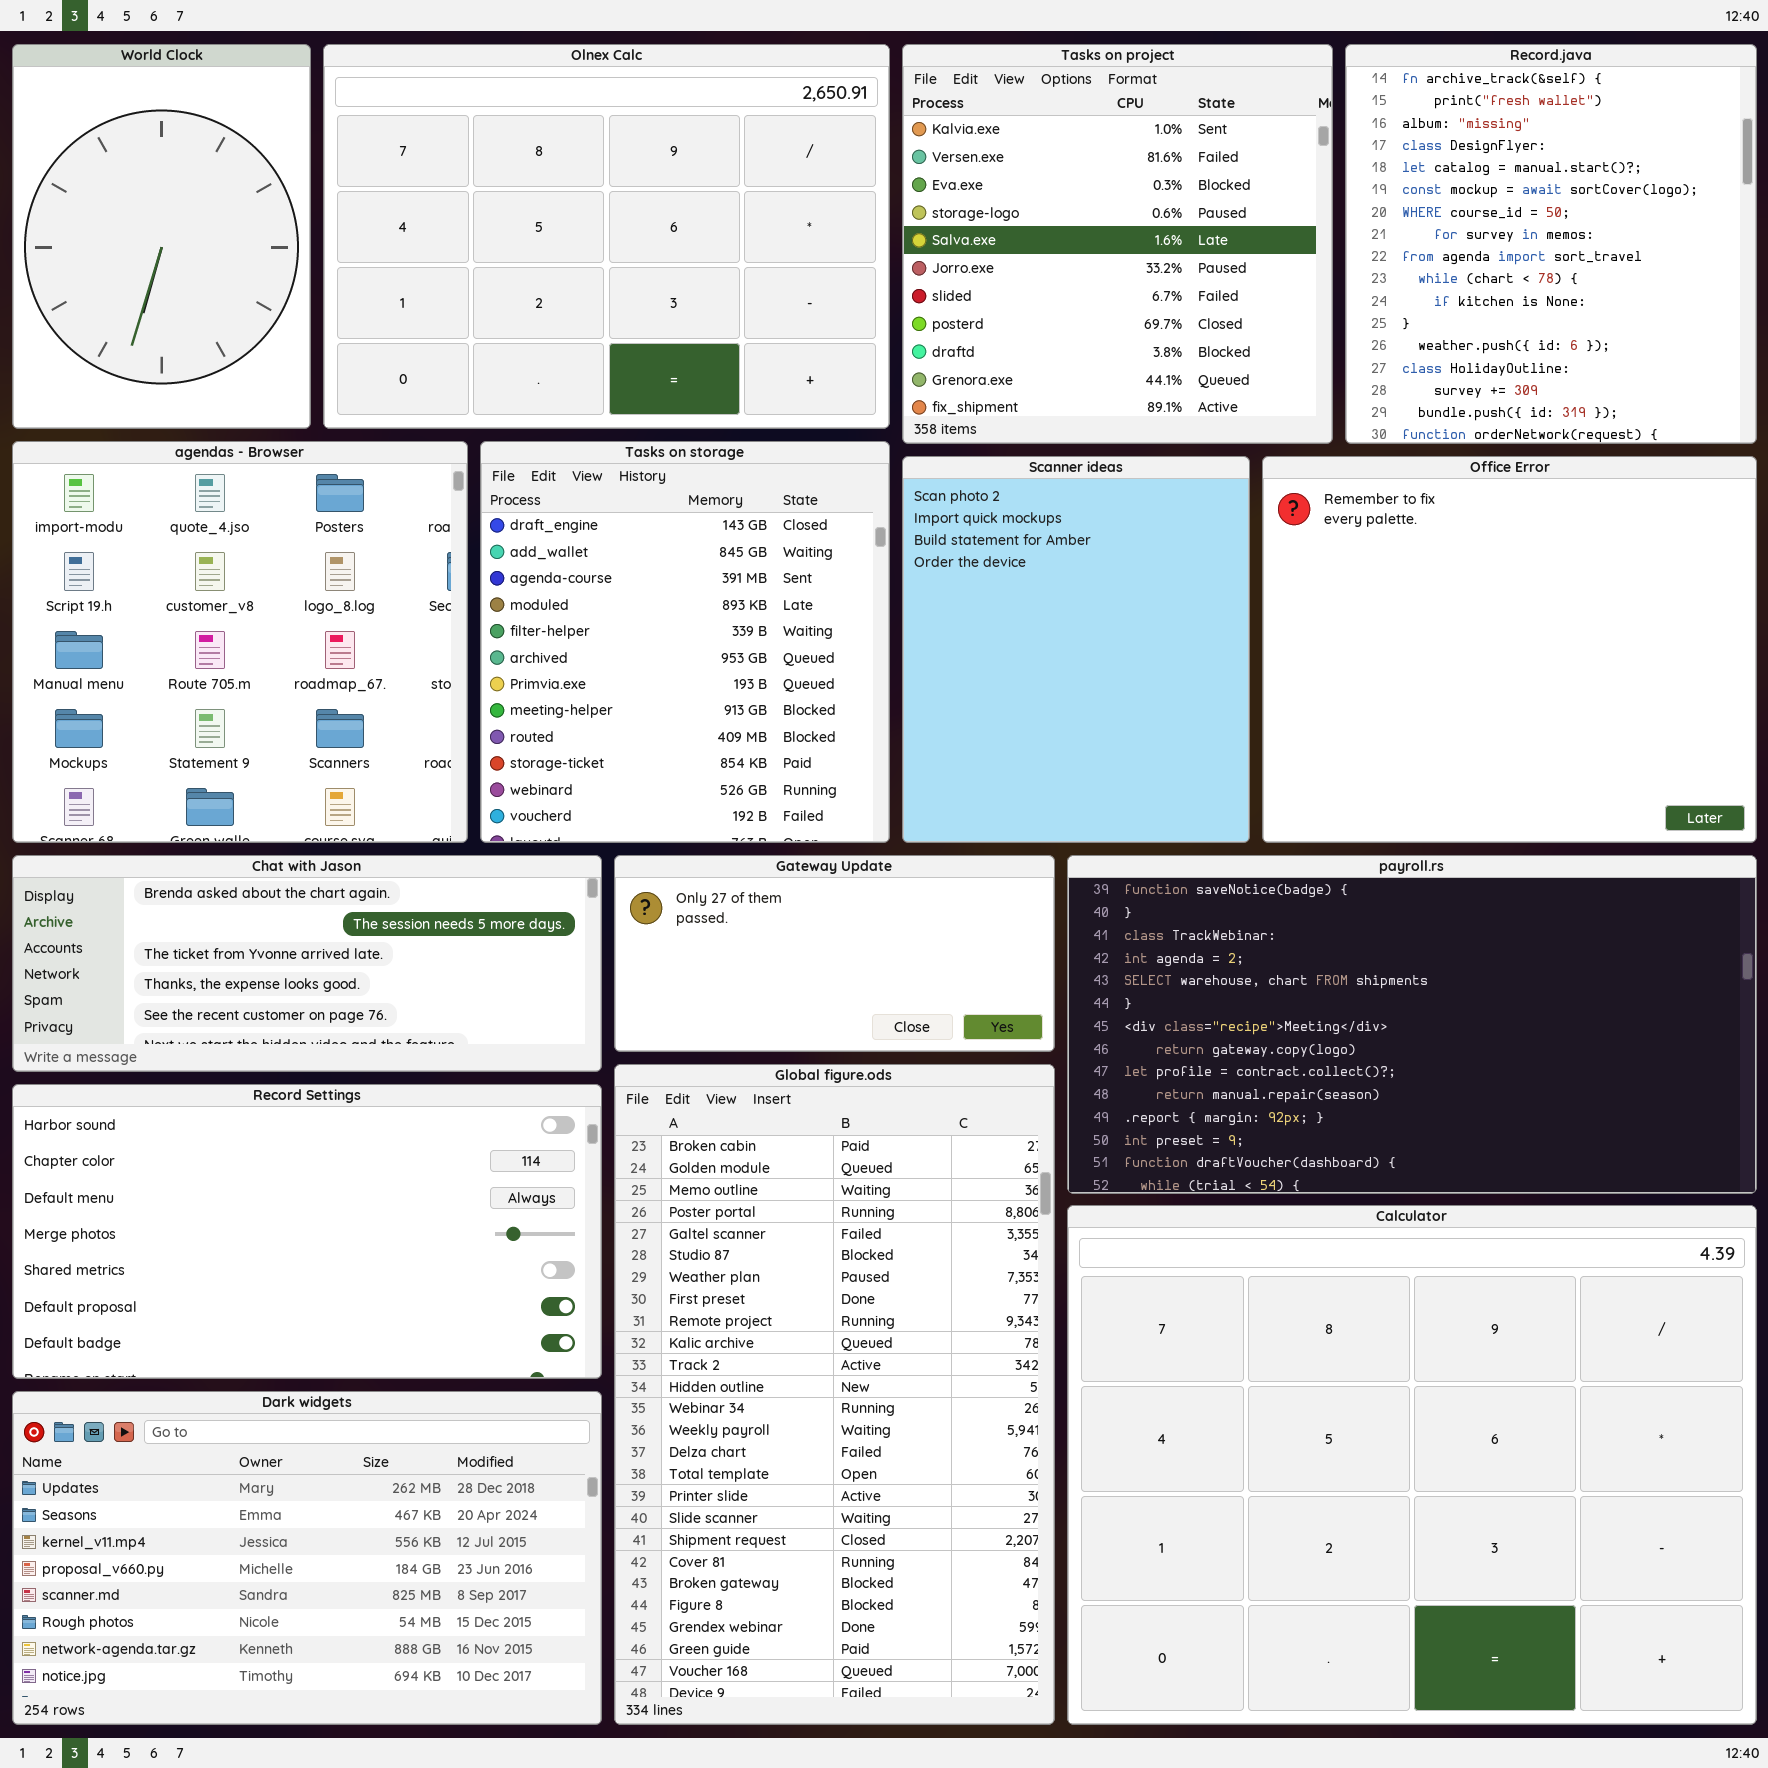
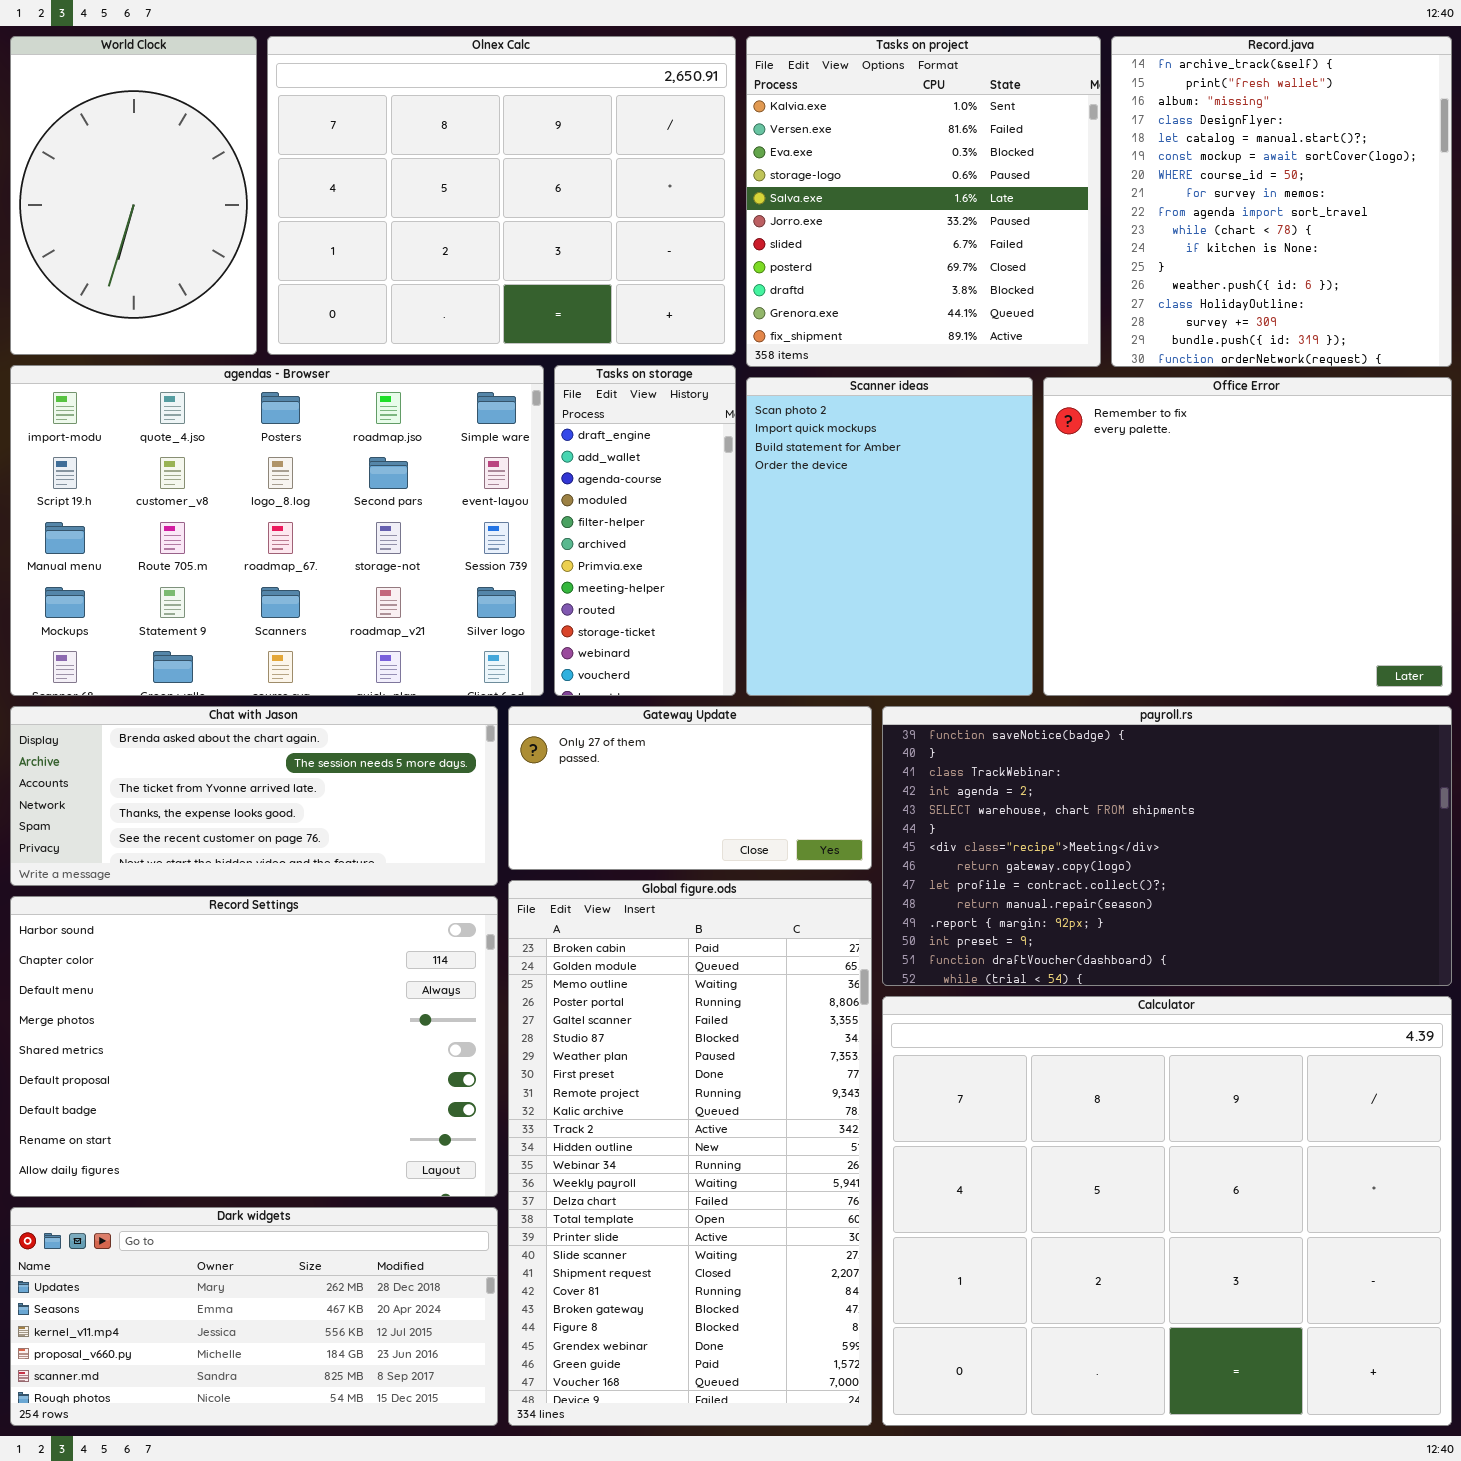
agendas - Browser: [12,441,468,843] -> [10,365,544,696], resized
Tasks on storage: [480,441,890,843] -> [554,365,736,696], resized
Record Settings: [12,1084,602,1379] -> [10,896,498,1197], resized
Dark widgets: [12,1391,602,1725] -> [10,1207,498,1426], resized

